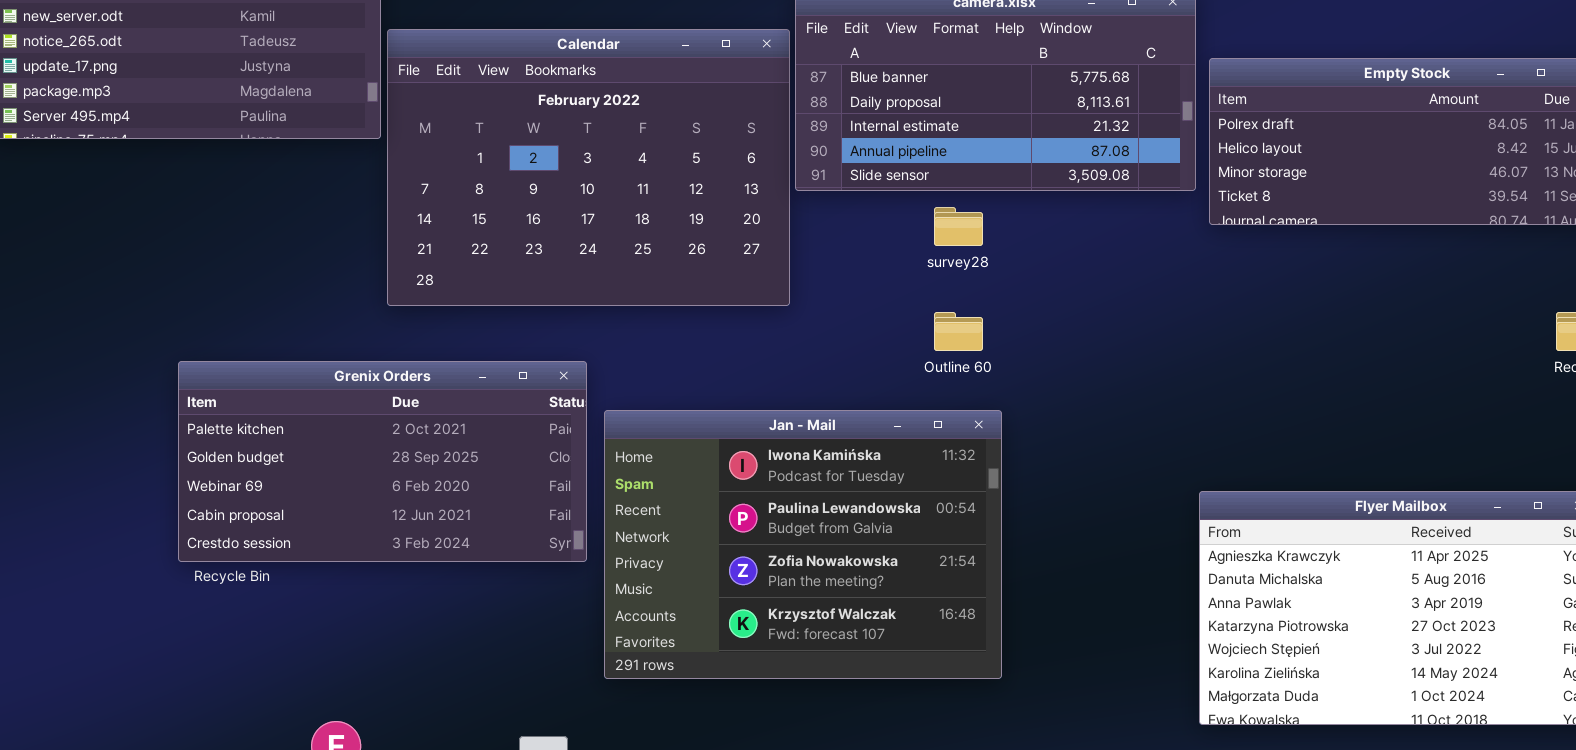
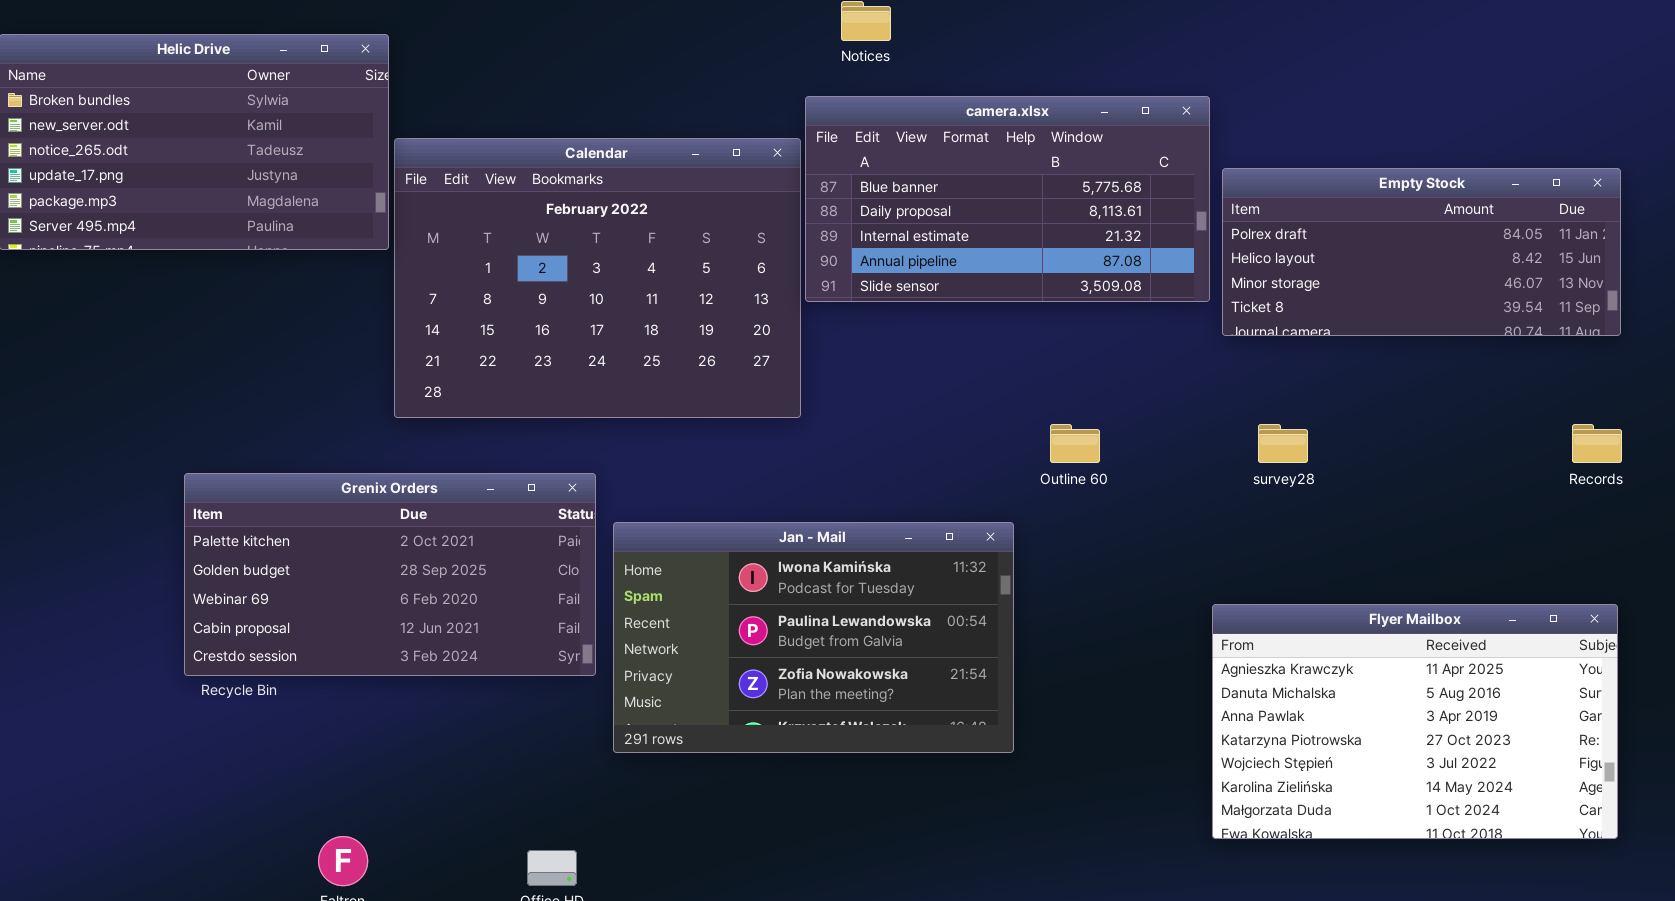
survey28: [934,207,983,246] -> [1258,424,1308,463], moved
Outline 60: [934,312,983,351] -> [1050,424,1100,463], moved
Jan - Mail: [604,410,1002,679] -> [613,522,1014,753], resized

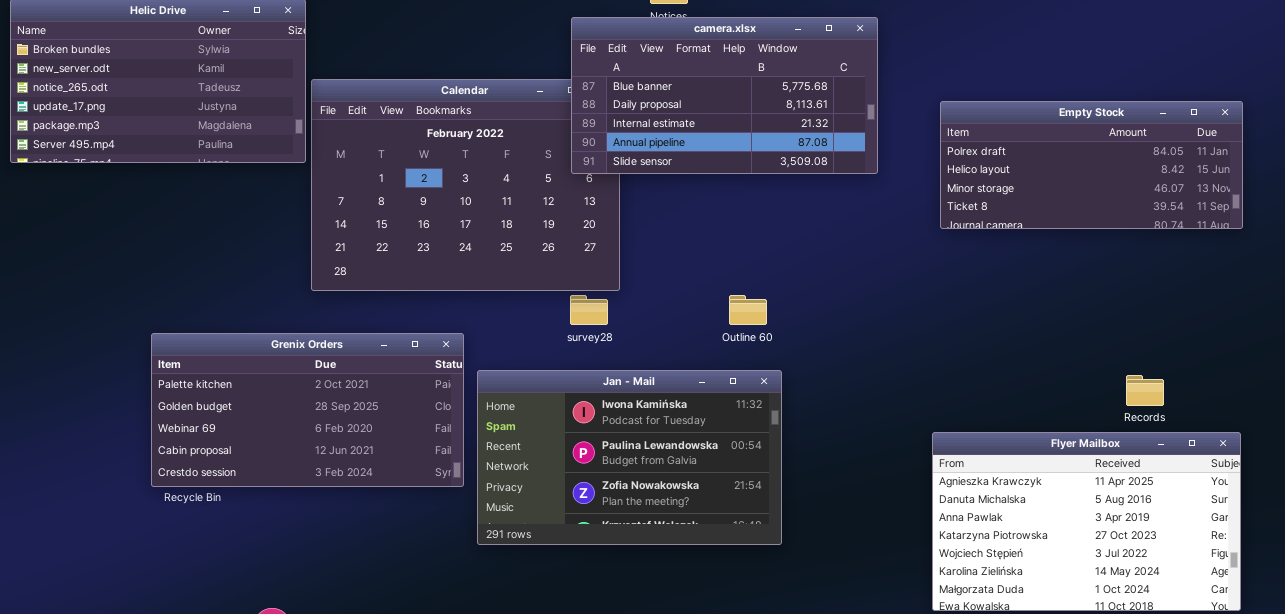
camera.xlsx: [805,96,1210,302] -> [571,17,878,174], moved
Outline 60: [1050,424,1100,463] -> [729,295,767,325], moved
survey28: [1258,424,1308,463] -> [570,295,608,325], moved
Records: [1572,424,1622,463] -> [1126,375,1164,406], moved

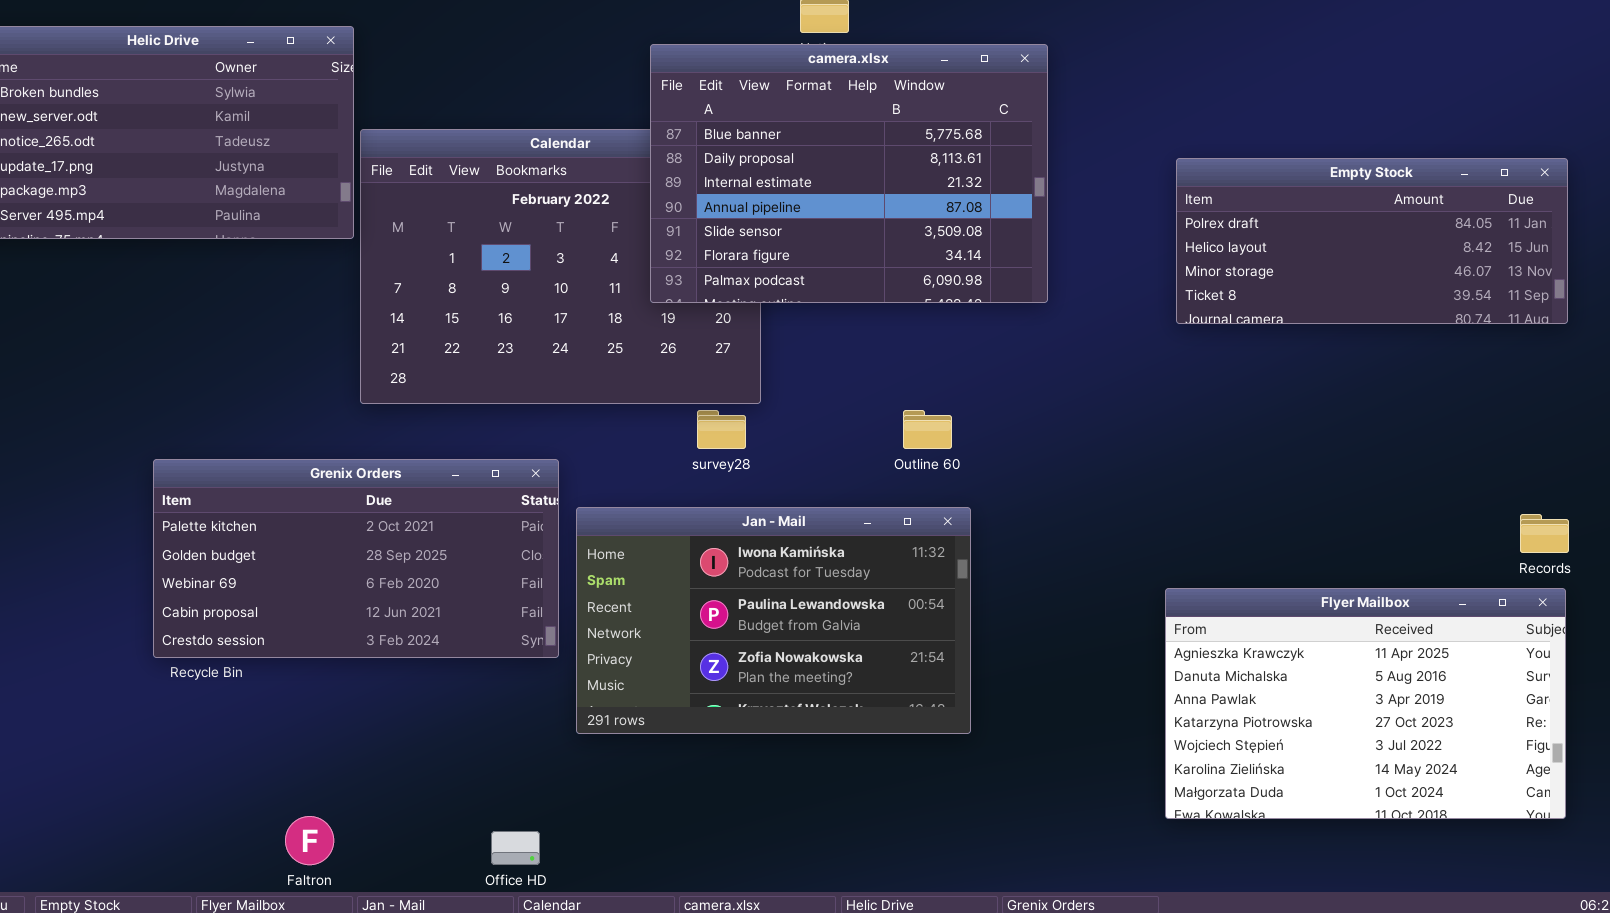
camera.xlsx: [571,17,878,174] -> [650,44,1048,303], moved, resized
Records: [1126,375,1164,406] -> [1520,514,1569,553], moved

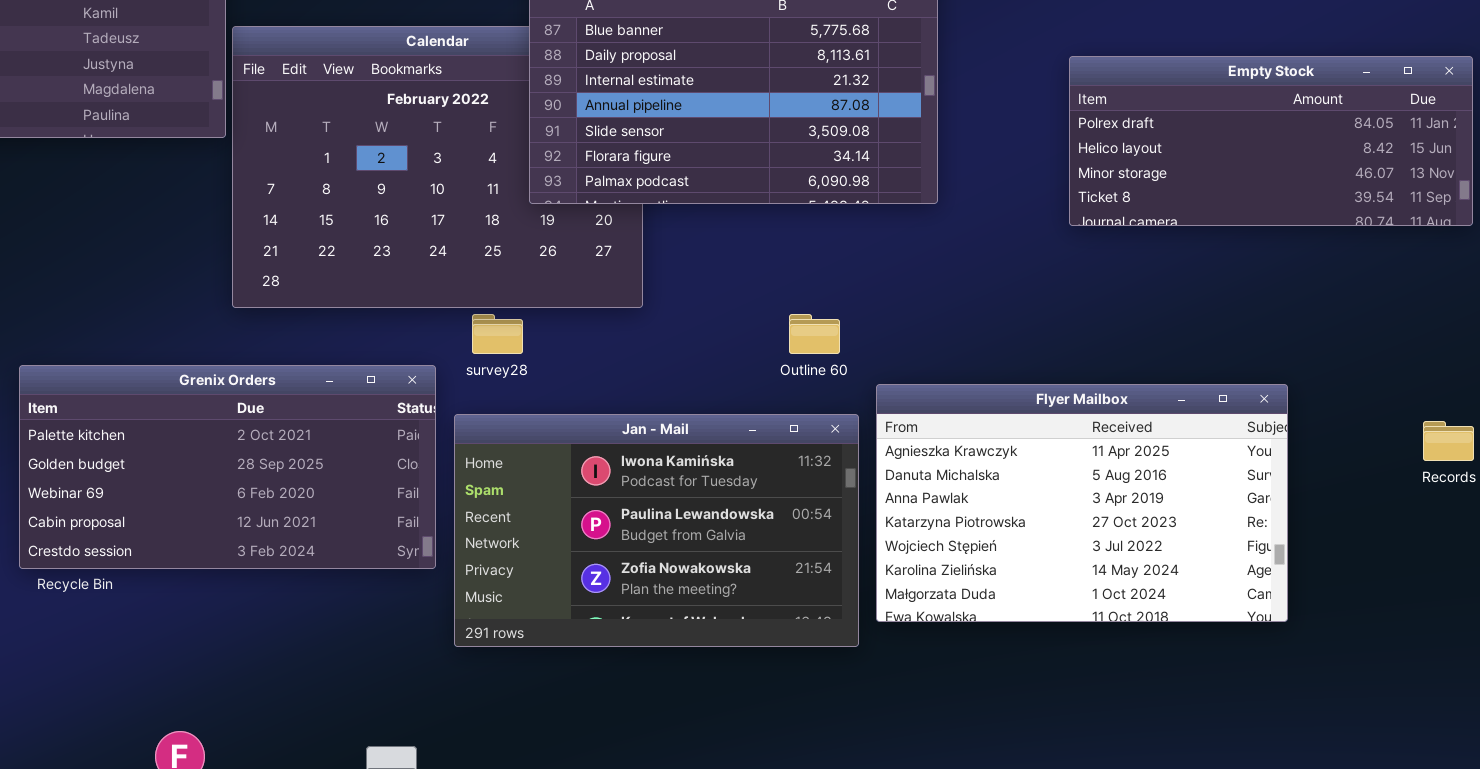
survey28: [697,410,746,449] -> [472,314,523,354], moved
Flyer Mailbox: [1165,588,1566,819] -> [876,384,1288,622], moved

